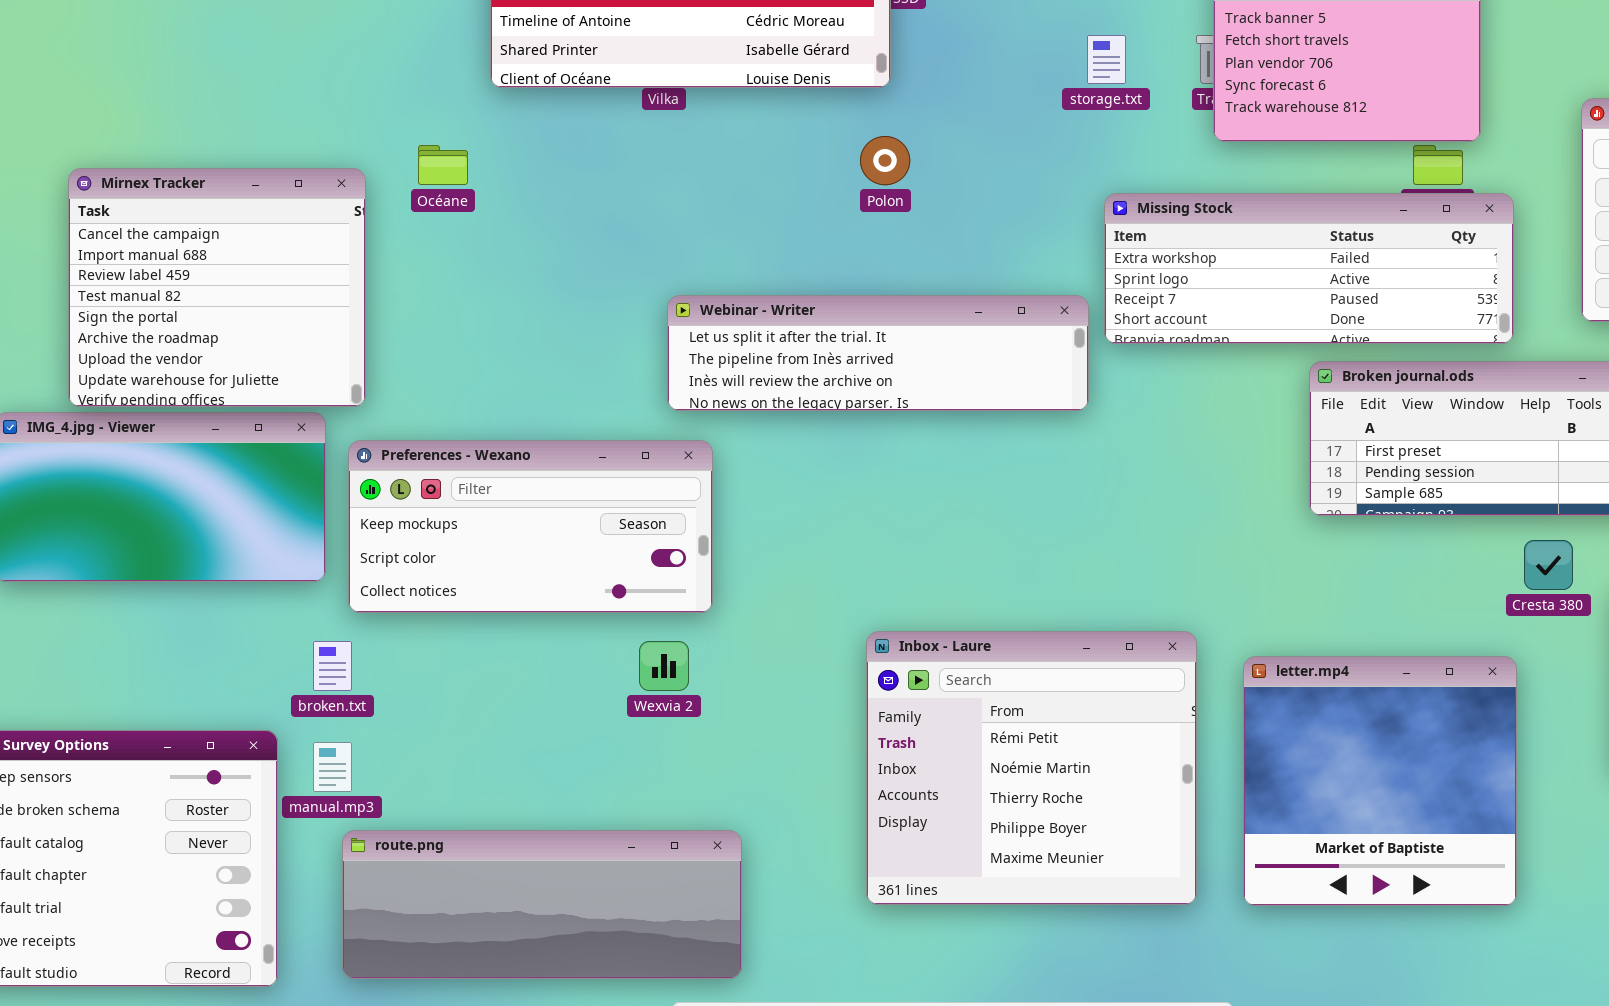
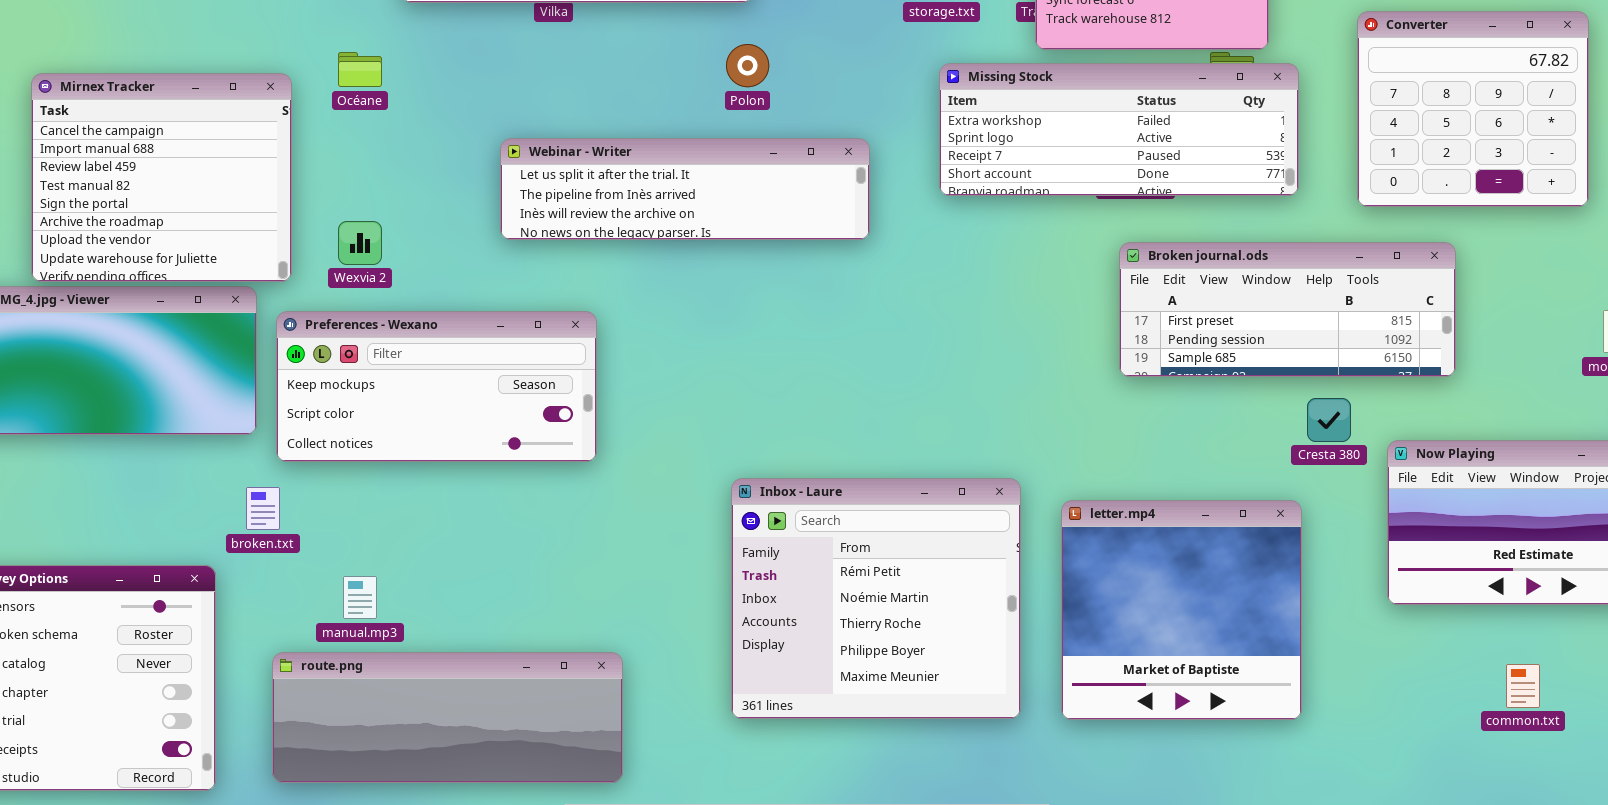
Missing Stock: [1104,193,1514,344] -> [939,63,1299,196], moved
Webinar - Writer: [667,295,1089,411] -> [500,138,870,240], moved
Wexvia 2: [639,641,689,691] -> [338,221,382,265], moved
manual.mp3: [313,742,352,792] -> [343,576,377,619], moved

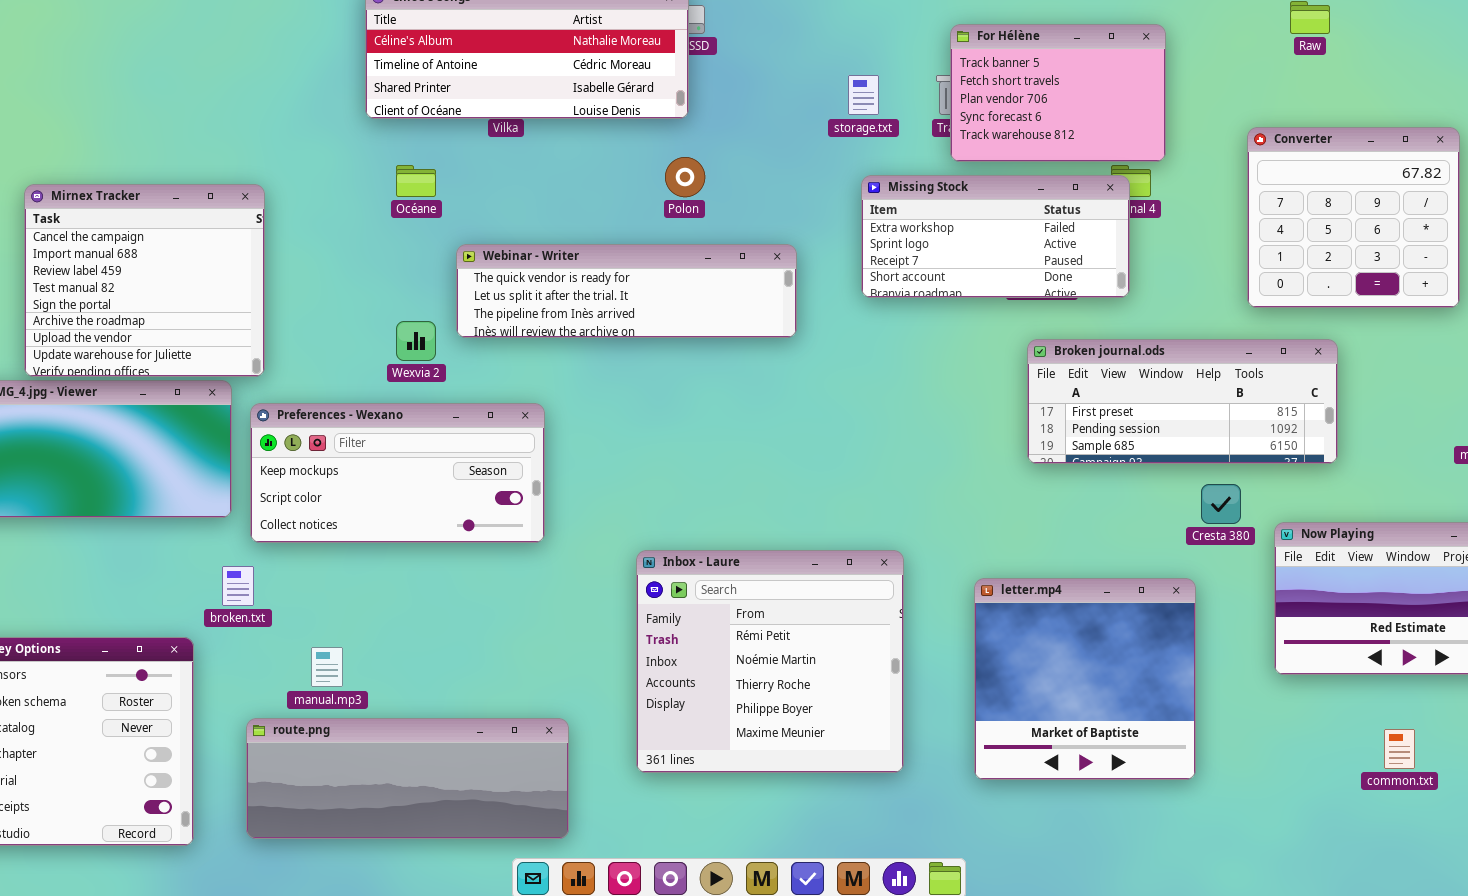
Océane: [338,52,382,87] -> [396,165,436,197], moved
Missing Stock: [939,63,1299,196] -> [861,175,1130,298], resized
Webinar - Writer: [500,138,870,240] -> [456,244,797,338], scrolled up 1 row
Wexvia 2: [338,221,382,265] -> [396,321,436,361], moved
Inbox - Laure: [731,478,1021,719] -> [636,550,904,773], moved

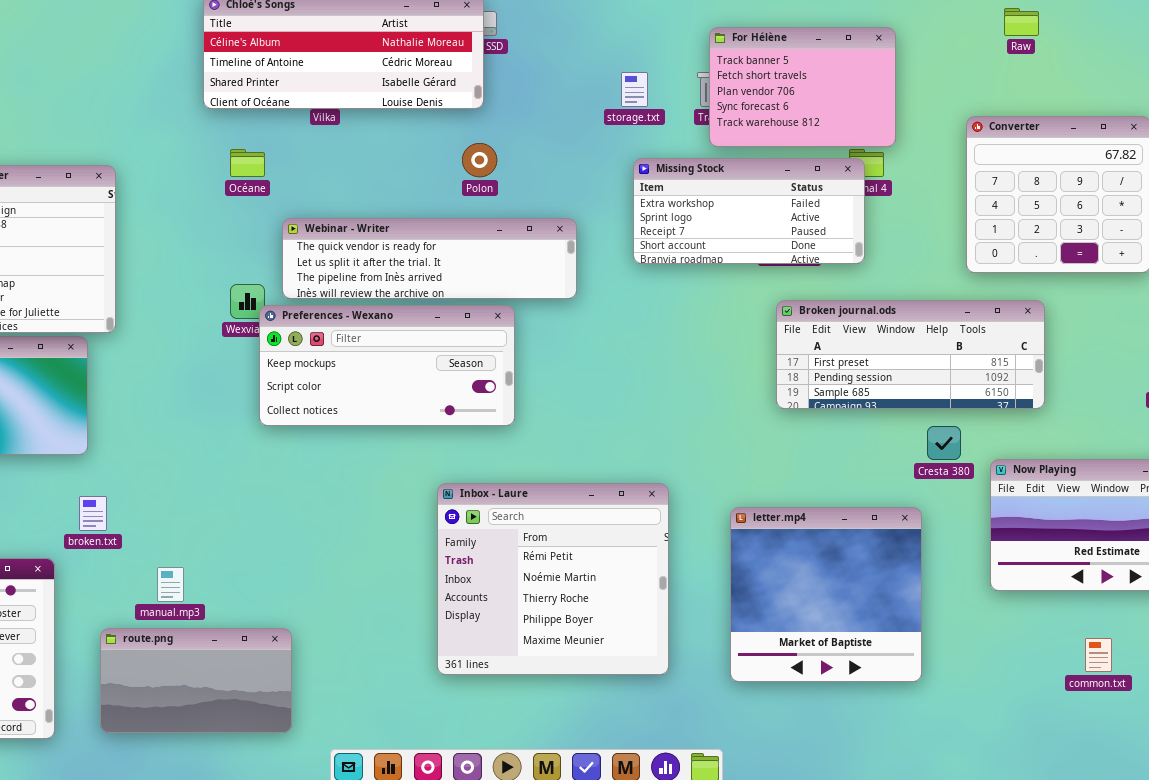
Preferences - Wexano: [250,403,545,543] -> [259,305,515,426], moved
route.png: [246,718,569,839] -> [100,628,292,733], resized

